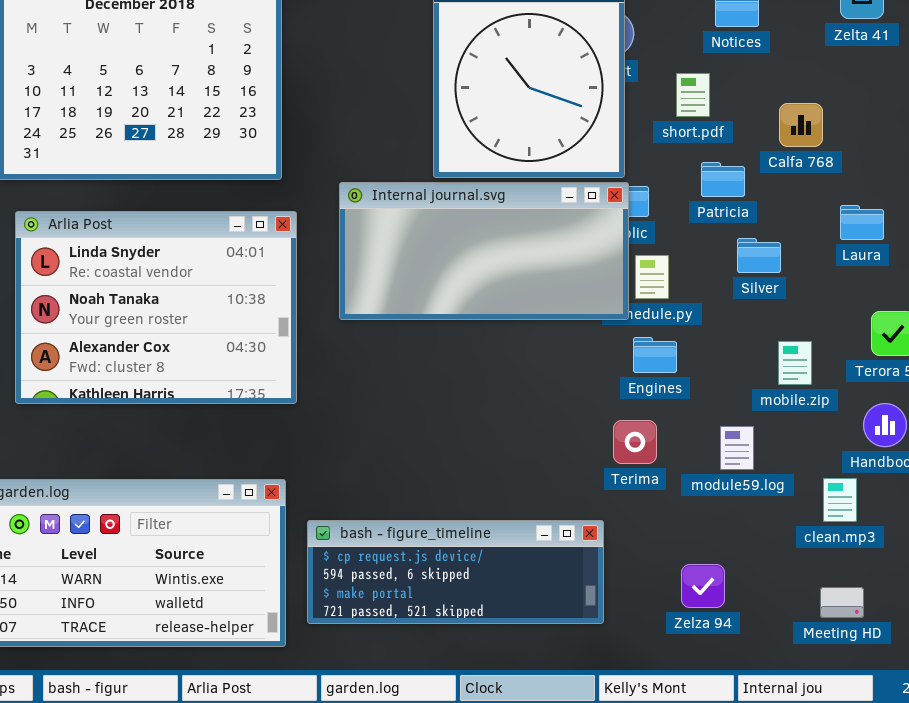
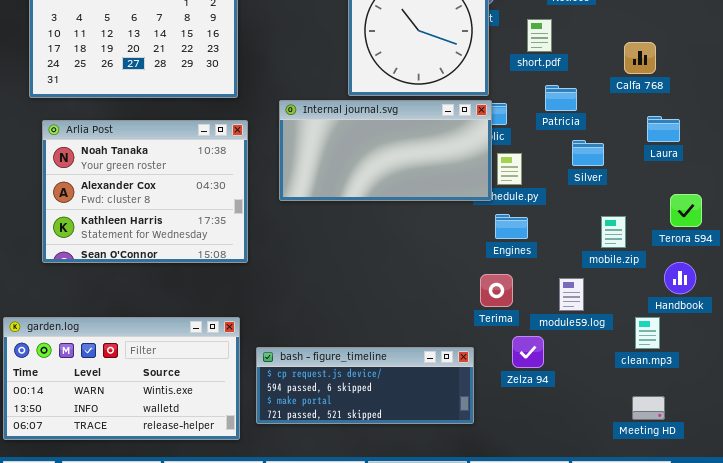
Calfa 768: [779,103,823,147] -> [624,42,656,74], moved
Arlia Post: [15,211,297,404] -> [42,120,248,263], scrolled down 1 row
Zelza 94: [681,564,725,608] -> [512,336,544,368], moved

